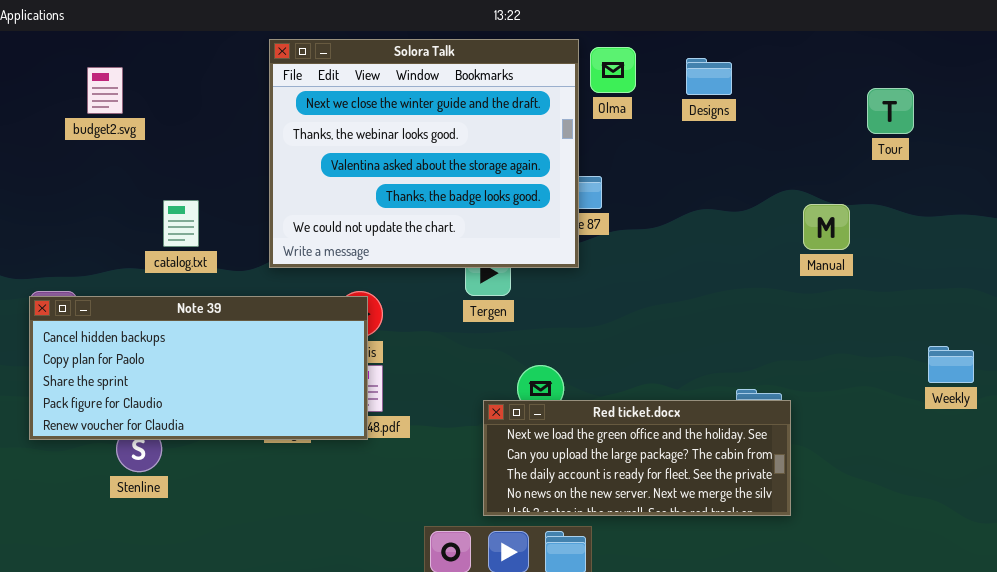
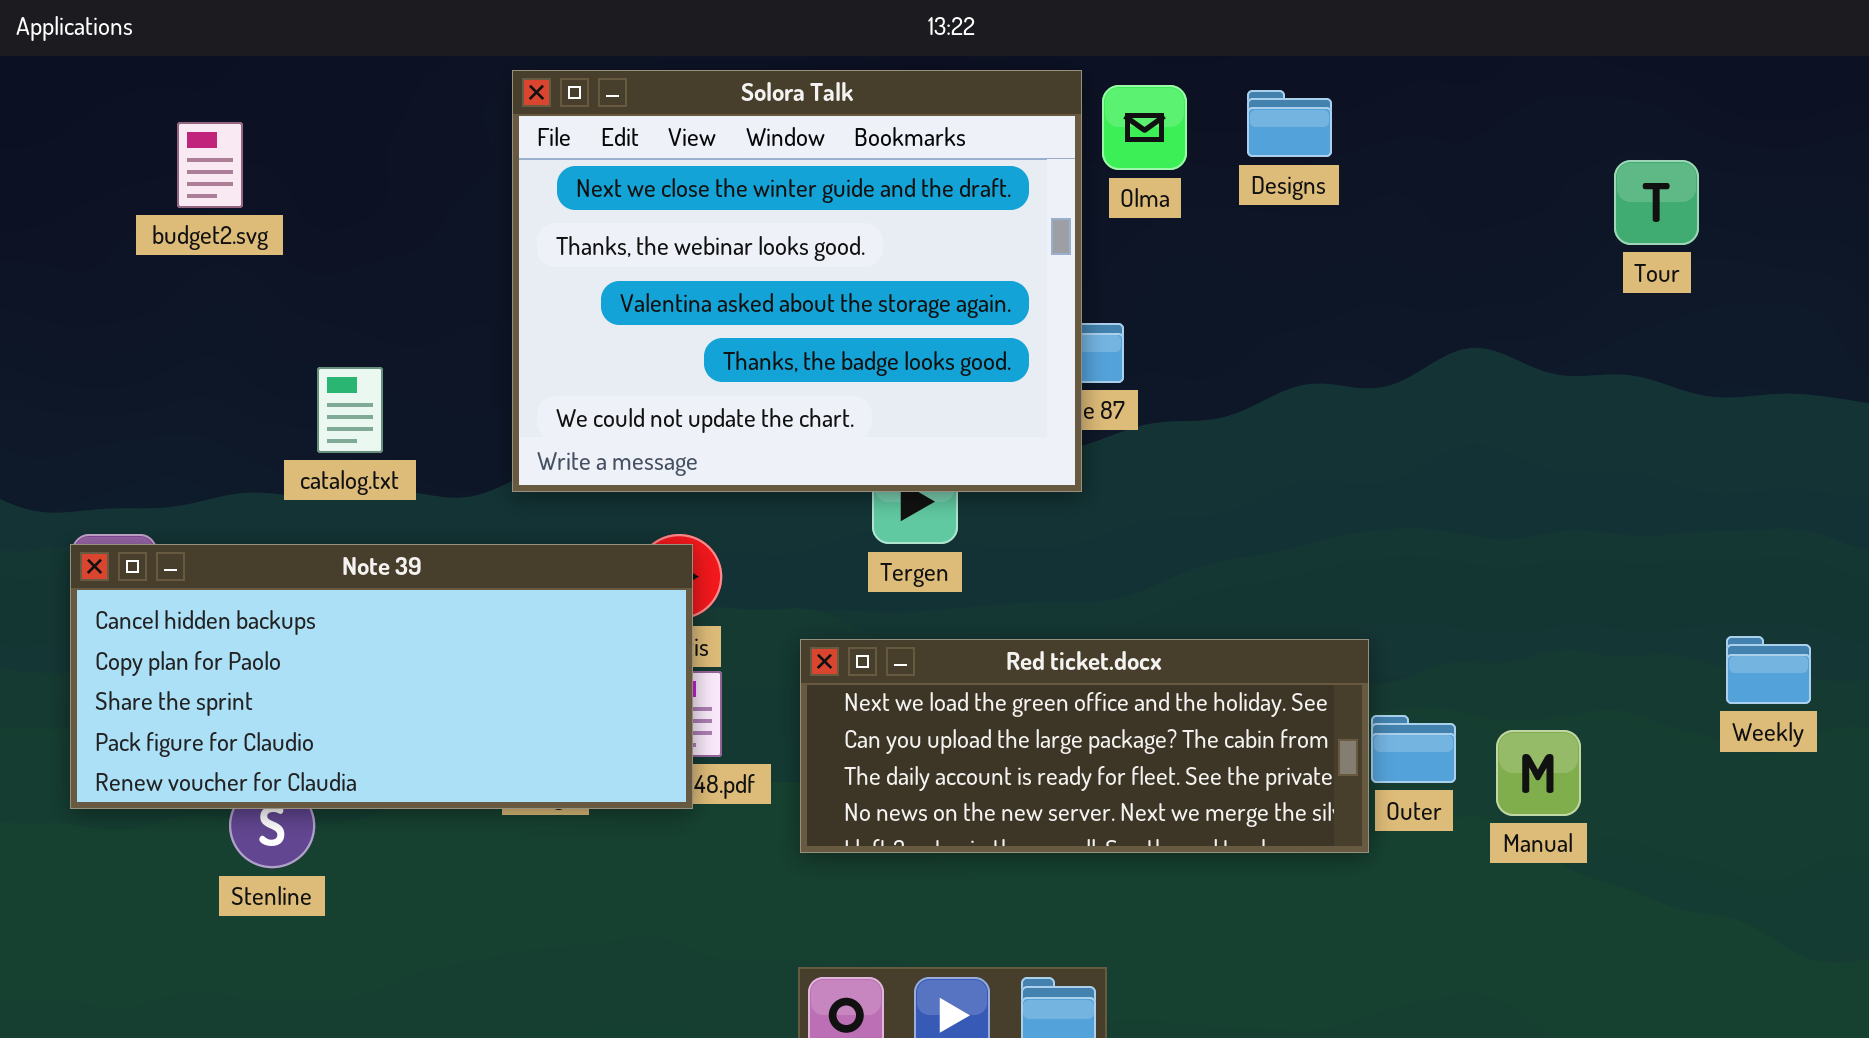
Designs: [686,58,732,95] -> [1247,90,1332,157], moved
Manual: [803,204,850,250] -> [1496,730,1581,816], moved
Red ticket.docx: [483,400,791,516] -> [800,639,1369,853], moved

